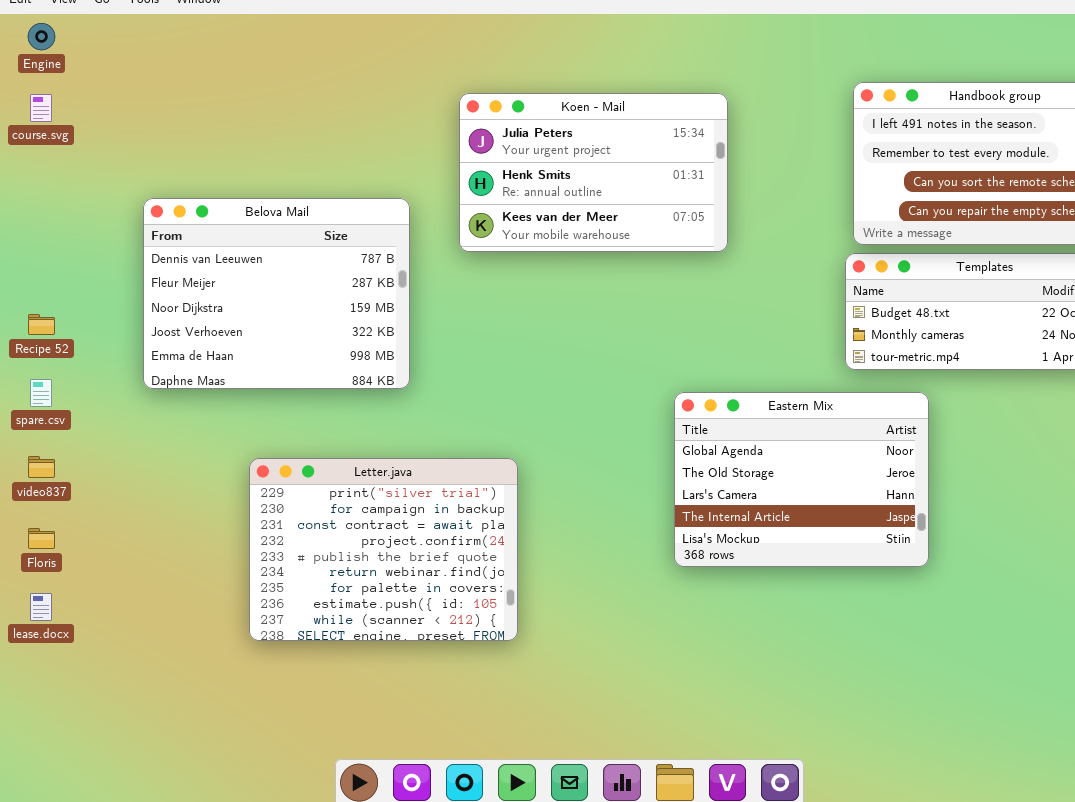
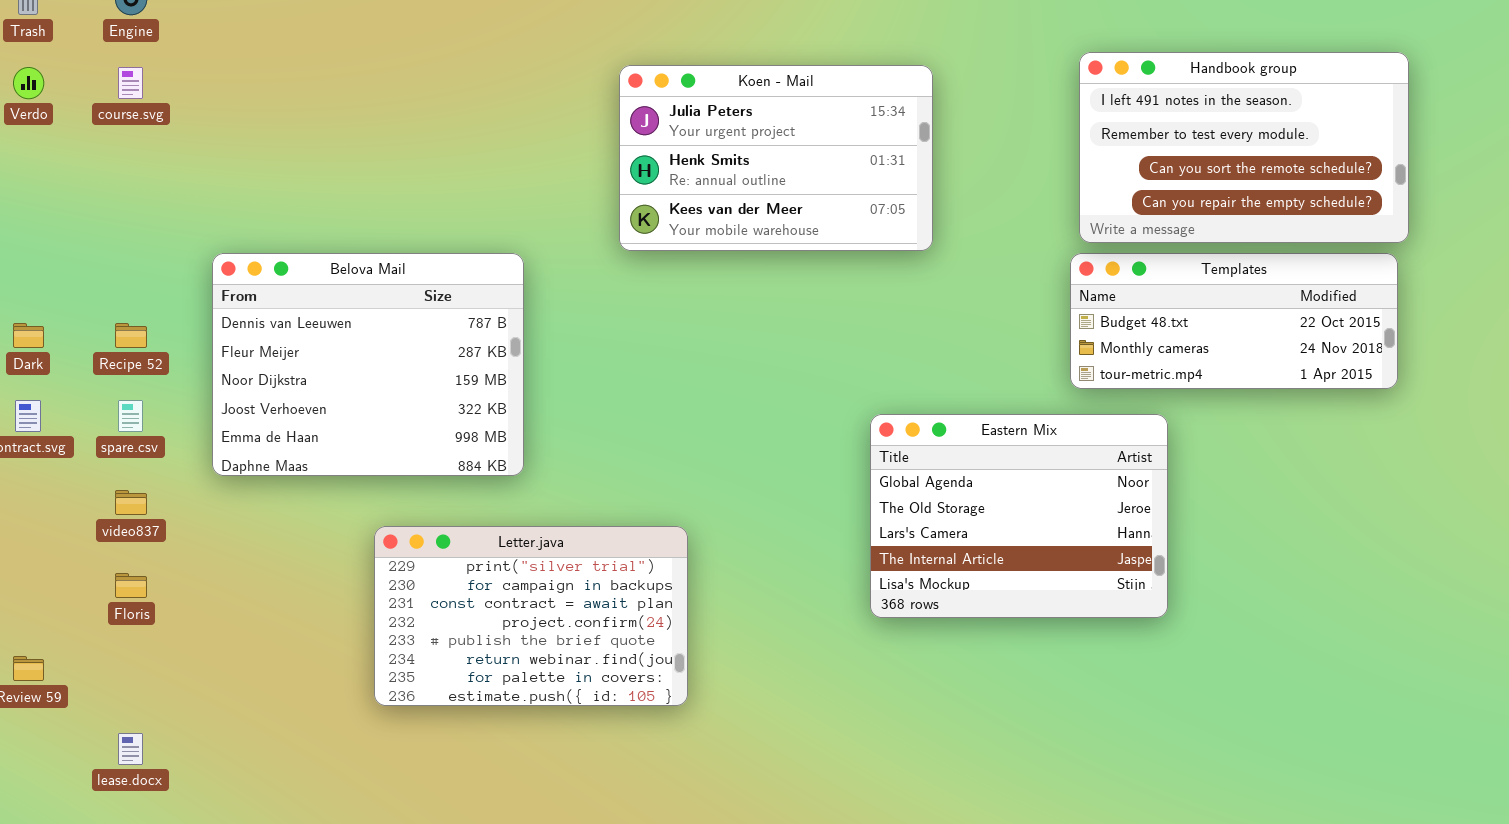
Belova Mail: [143,198,410,389] -> [212,253,524,476], moved
Letter.java: [249,458,518,641] -> [374,526,688,706], resized
lease.docx: [30,593,52,621] -> [118,733,143,765], moved

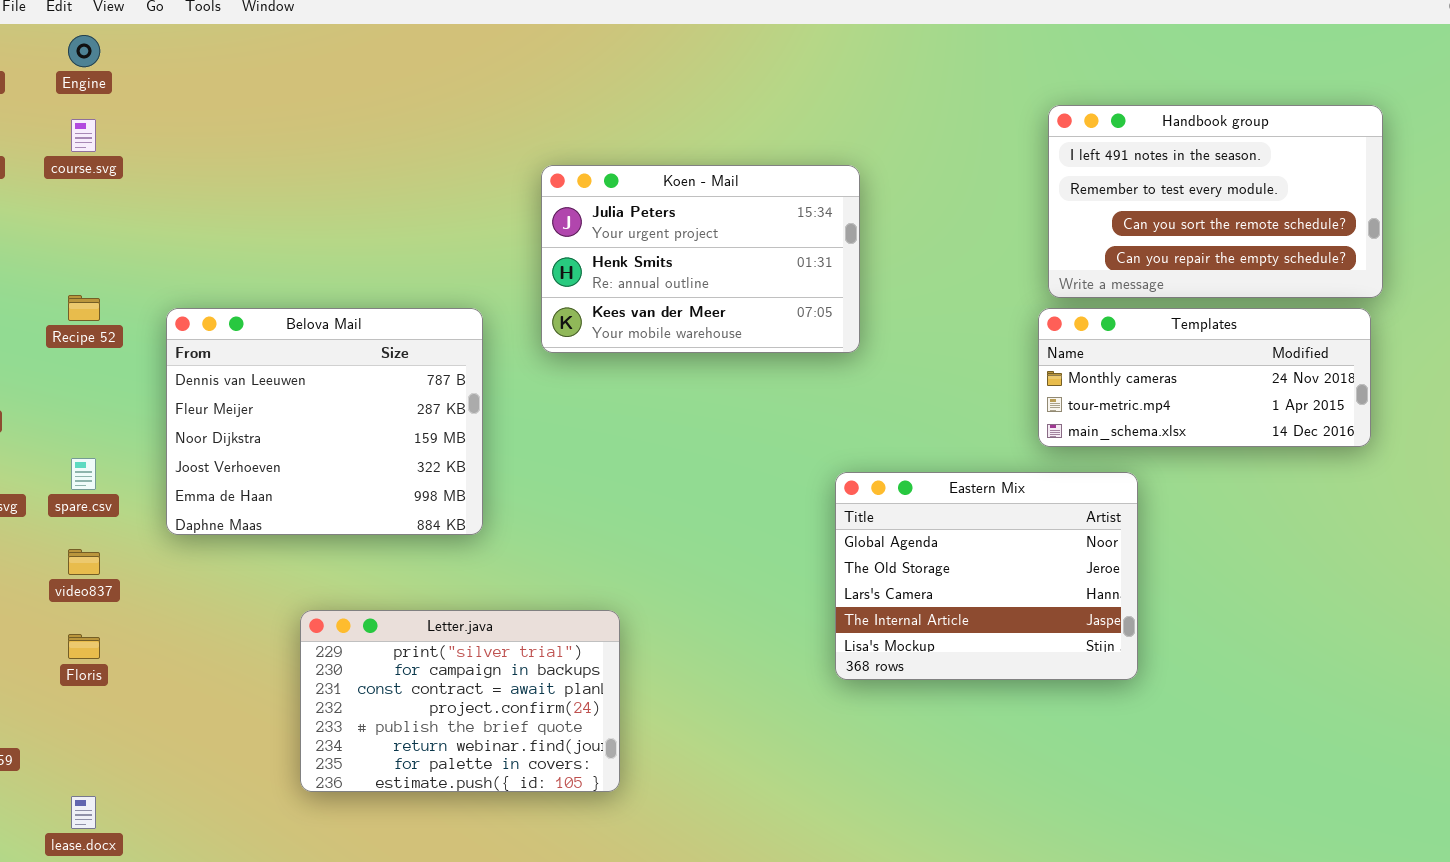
Koen - Mail: [619,65,933,251] -> [541,165,860,353], moved
Templates: [1070,253,1398,389] -> [1038,308,1371,447], scrolled down 1 row
Recipe 52: [115,323,147,348] -> [68,295,100,321], moved
Letter.java: [374,526,688,706] -> [300,610,620,792], moved

